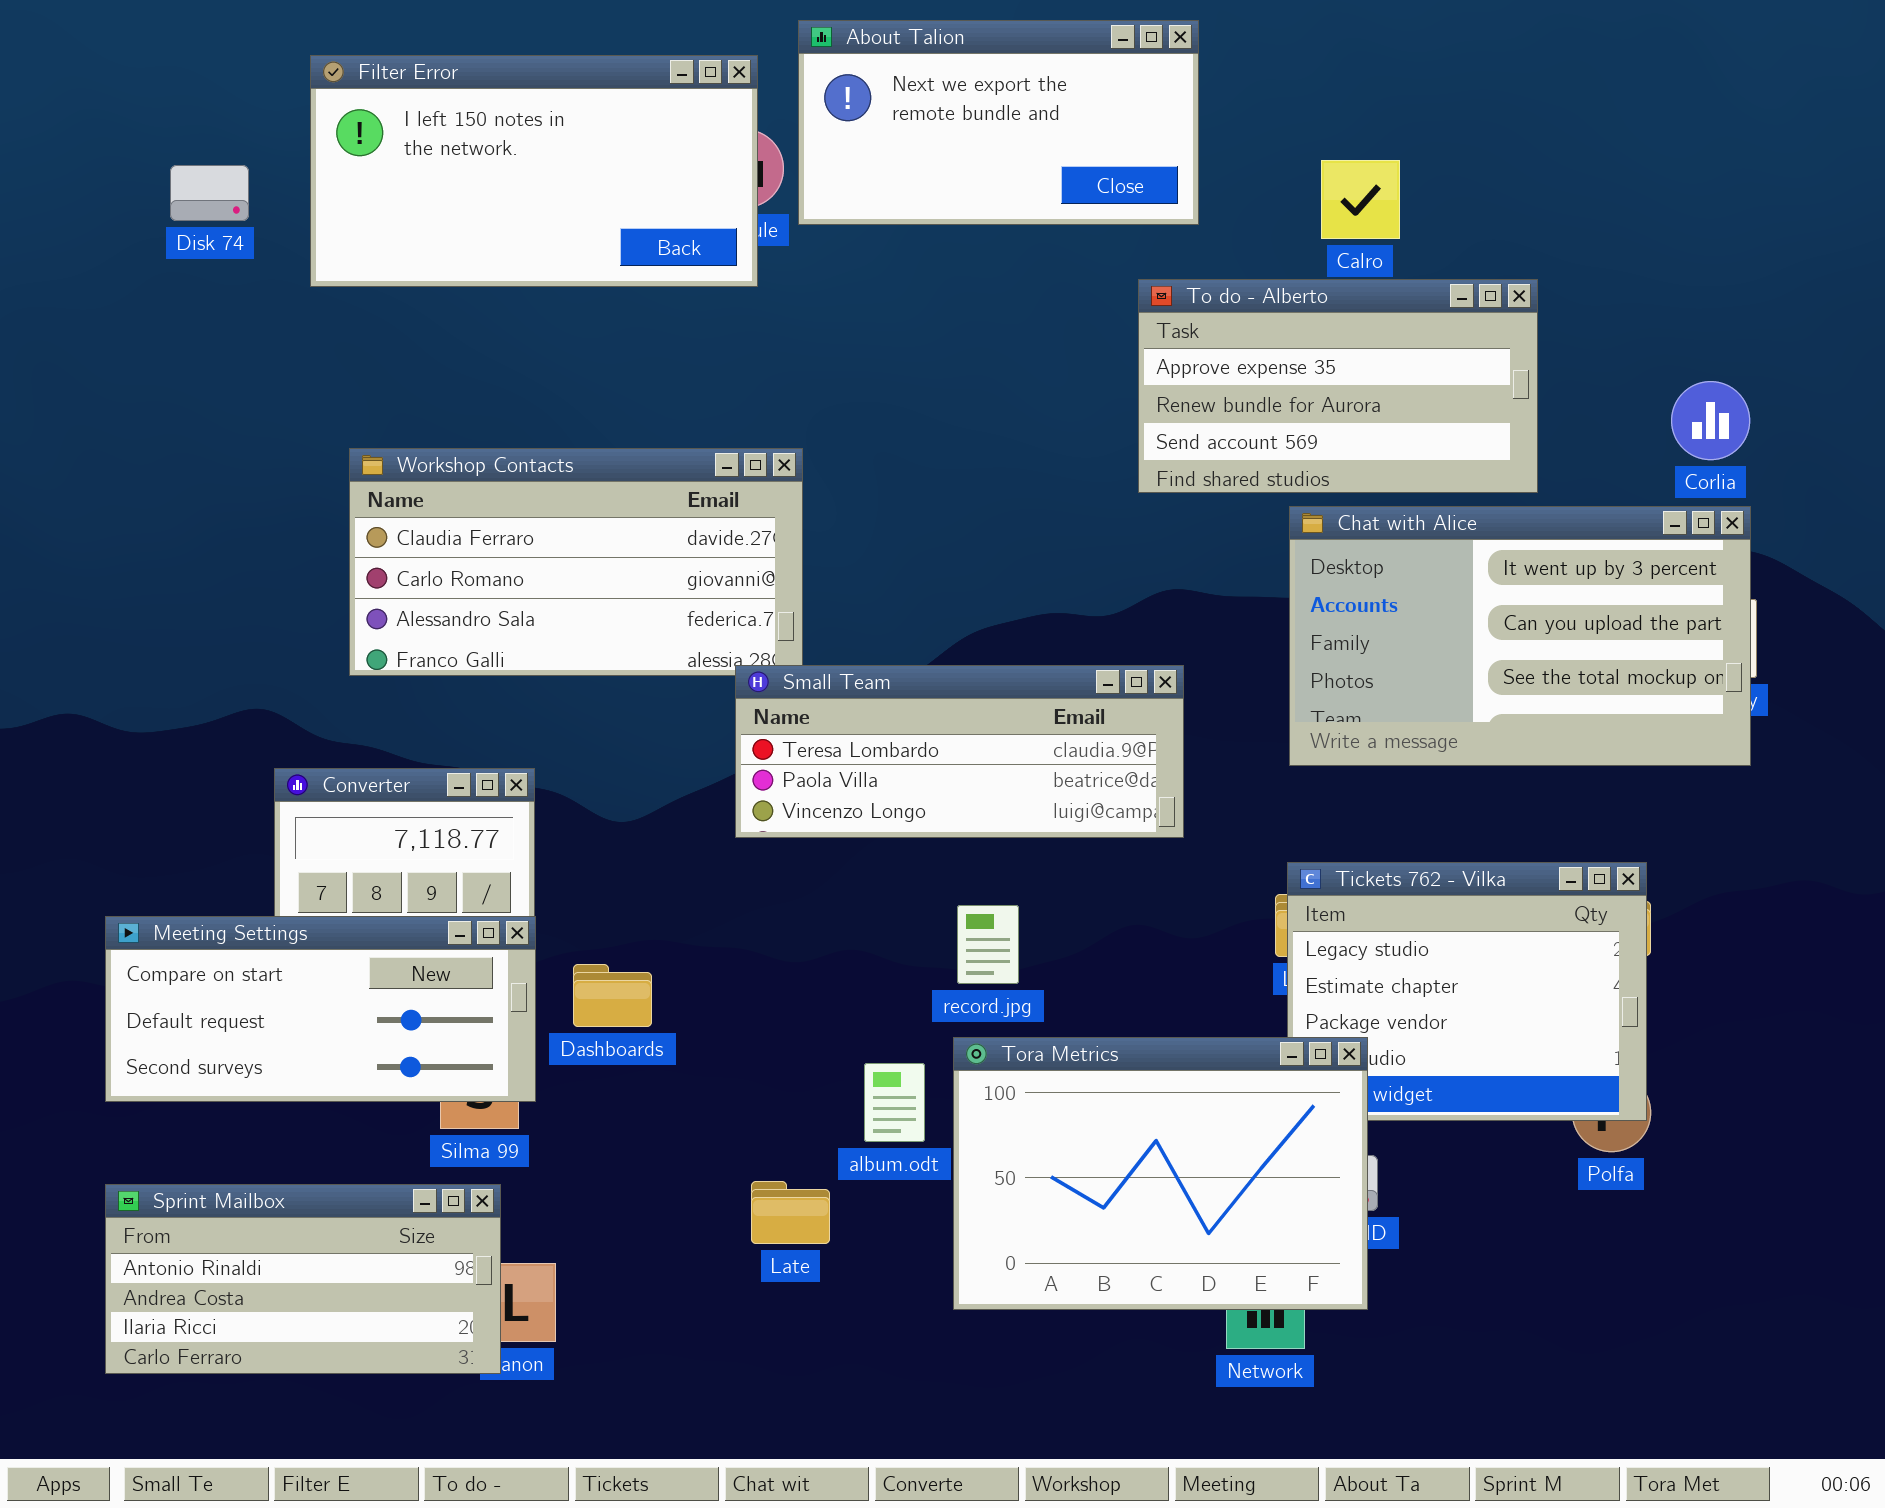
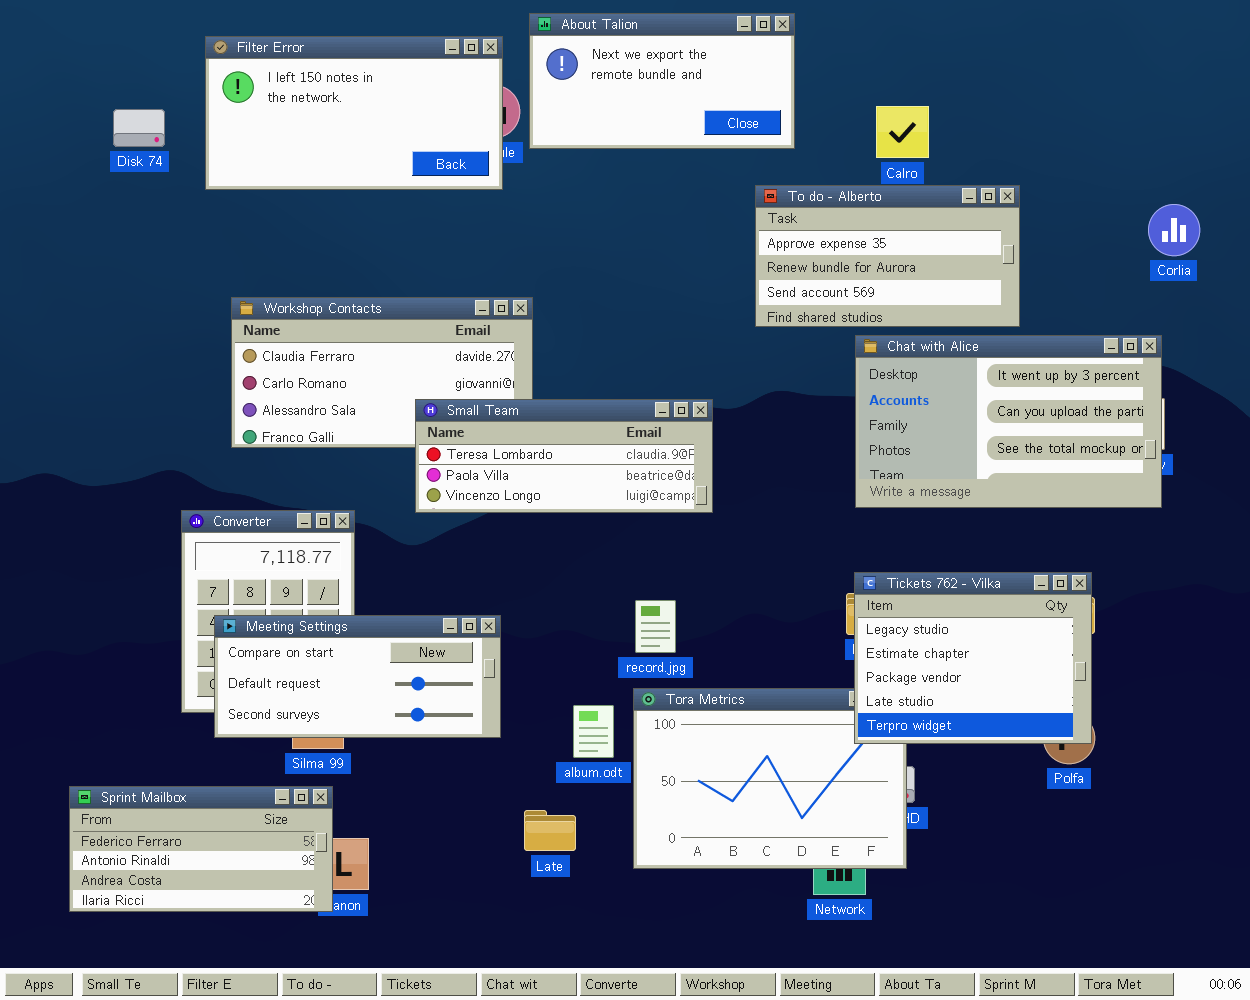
Corlia: [1671,381,1750,460] -> [1148,204,1200,256], moved
Small Team: [735,665,1184,838] -> [415,399,713,513], moved
Tickets 762 - Vilka: [1287,862,1647,1121] -> [854,572,1092,744], raised
Meeting Settings: [105,916,536,1102] -> [214,615,501,738], moved
Late: [751,1181,830,1244] -> [524,810,576,851], moved
Sprint Mailbox: [105,1184,501,1374] -> [69,786,333,912], scrolled up 1 row

